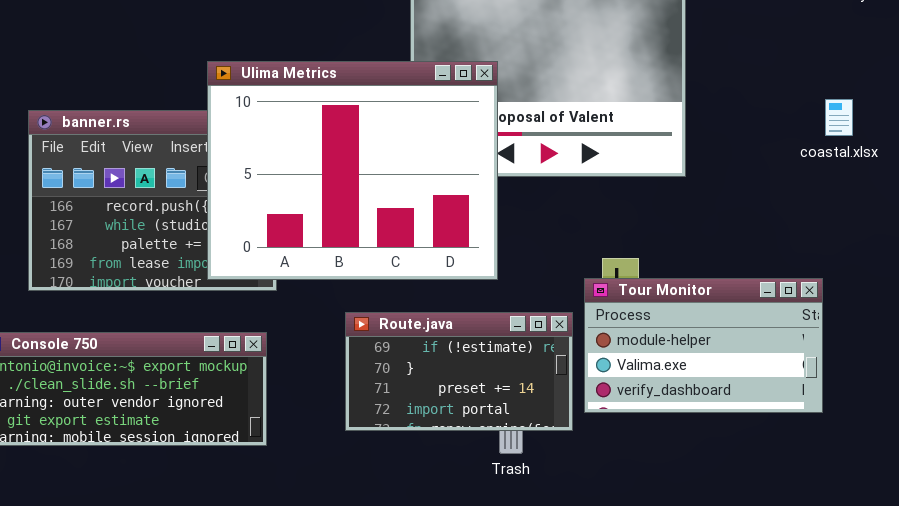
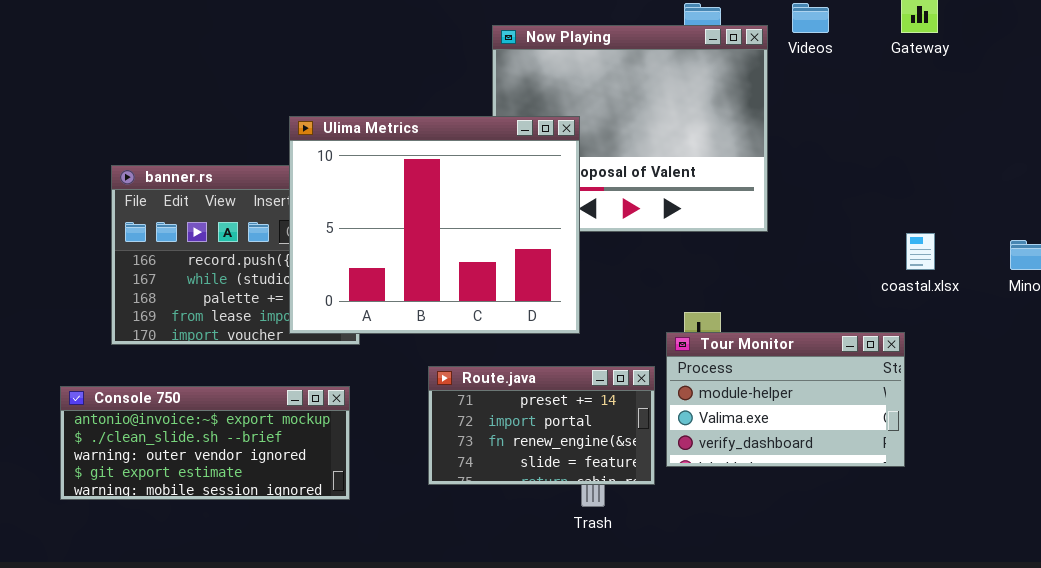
coastal.xlsx: [825,99,853,136] -> [906,233,935,270], moved
Route.java: [345,312,573,431] -> [428,366,655,485], scrolled down 2 rows

